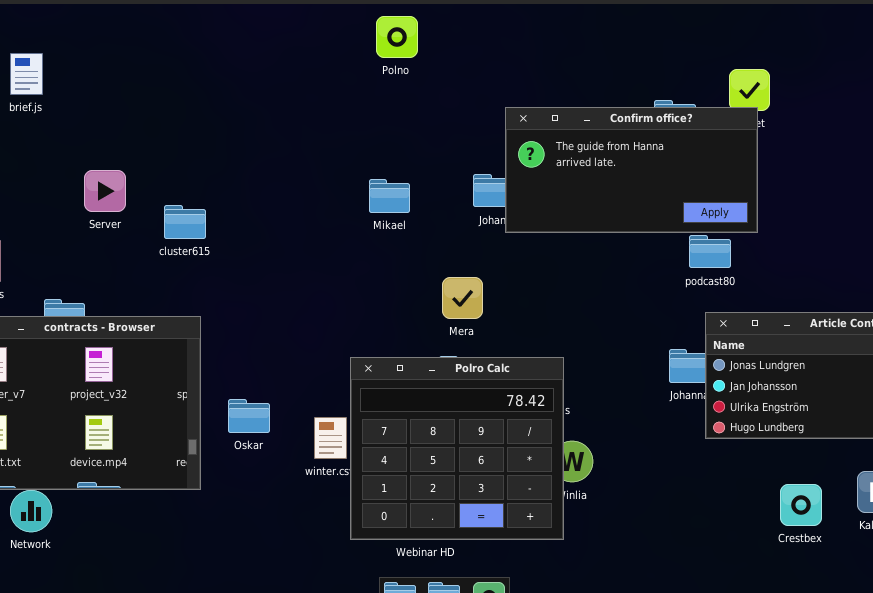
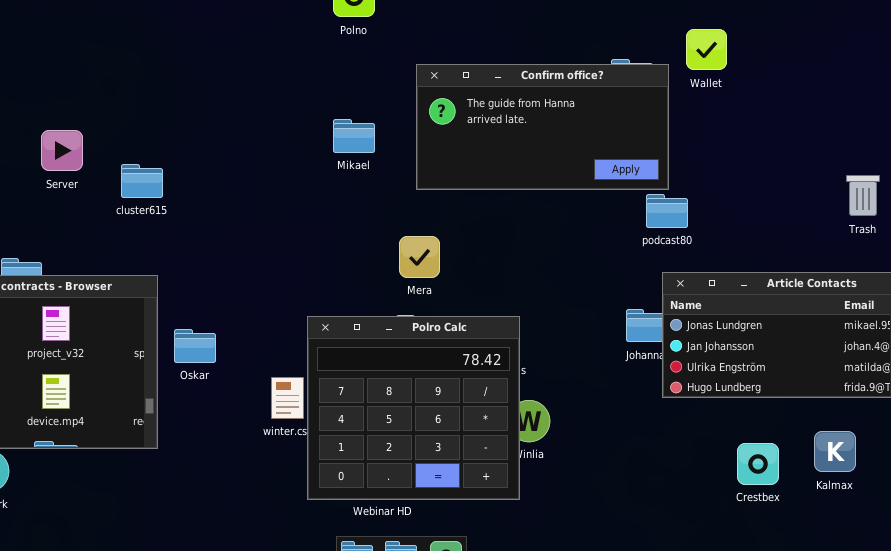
Confirm office?: [505,107,758,233] -> [416,64,669,190], moved
Mikael: [369,179,410,213] -> [333,119,375,153], moved
Oskar: [228,399,270,433] -> [174,329,216,363], moved

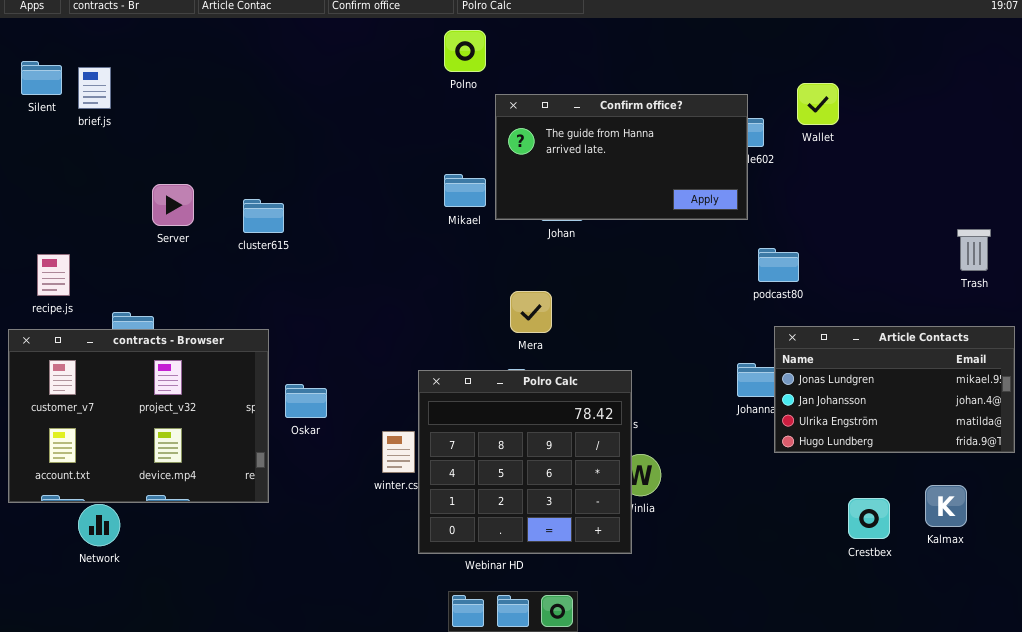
Confirm office?: [416,64,669,190] -> [495,94,748,220], moved
cluster615: [121,164,163,198] -> [243,199,284,233], moved

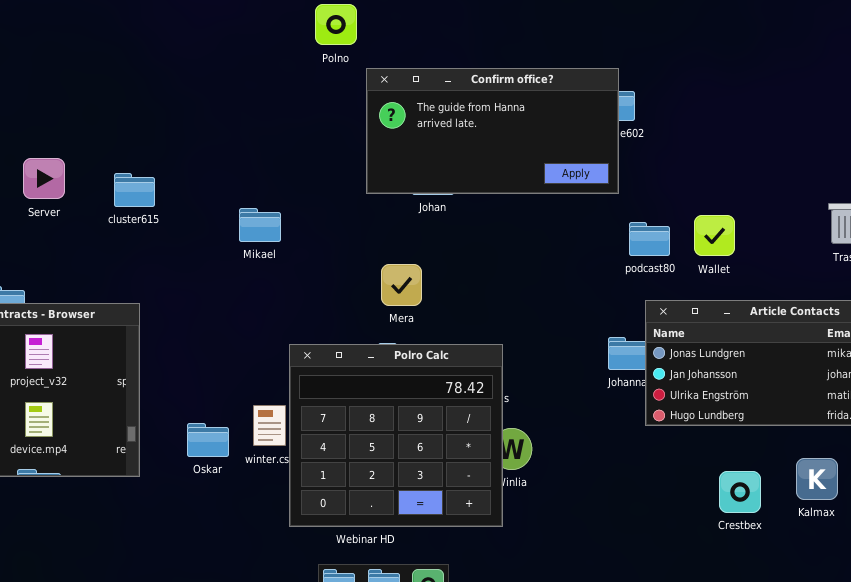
Wallet: [797,83,839,125] -> [694,215,735,256], moved
Mikael: [444,174,486,207] -> [239,208,281,242], moved
Oskar: [285,384,327,418] -> [187,423,229,457], moved

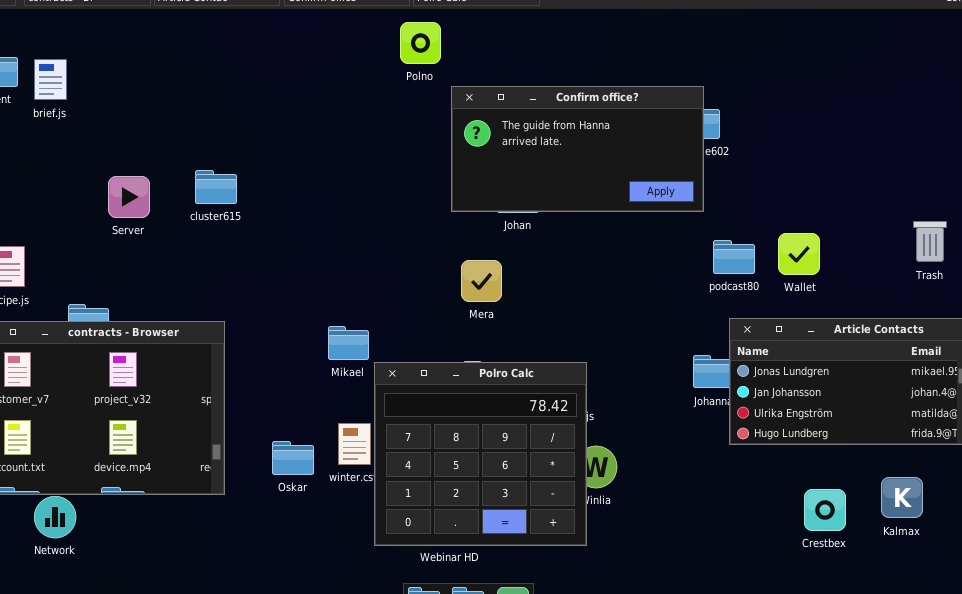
cluster615: [114,173,155,207] -> [195,170,237,204], moved
Mikael: [239,208,281,242] -> [328,326,369,360], moved
Mera: [381,264,422,306] -> [461,260,502,302], moved

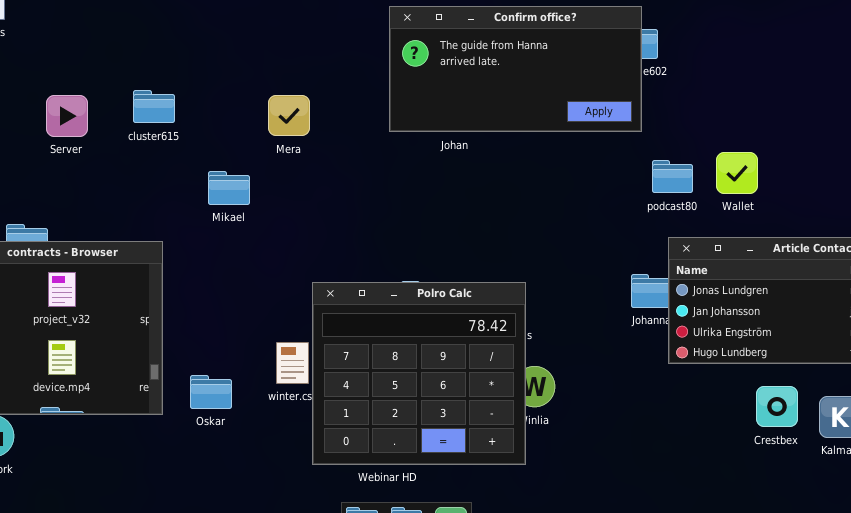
Mera: [461,260,502,302] -> [268,95,310,136], moved
Mikael: [328,326,369,360] -> [208,171,250,205], moved
Oskar: [272,441,314,475] -> [190,375,232,409], moved
Crestbex: [804,489,846,531] -> [756,386,798,427], moved

